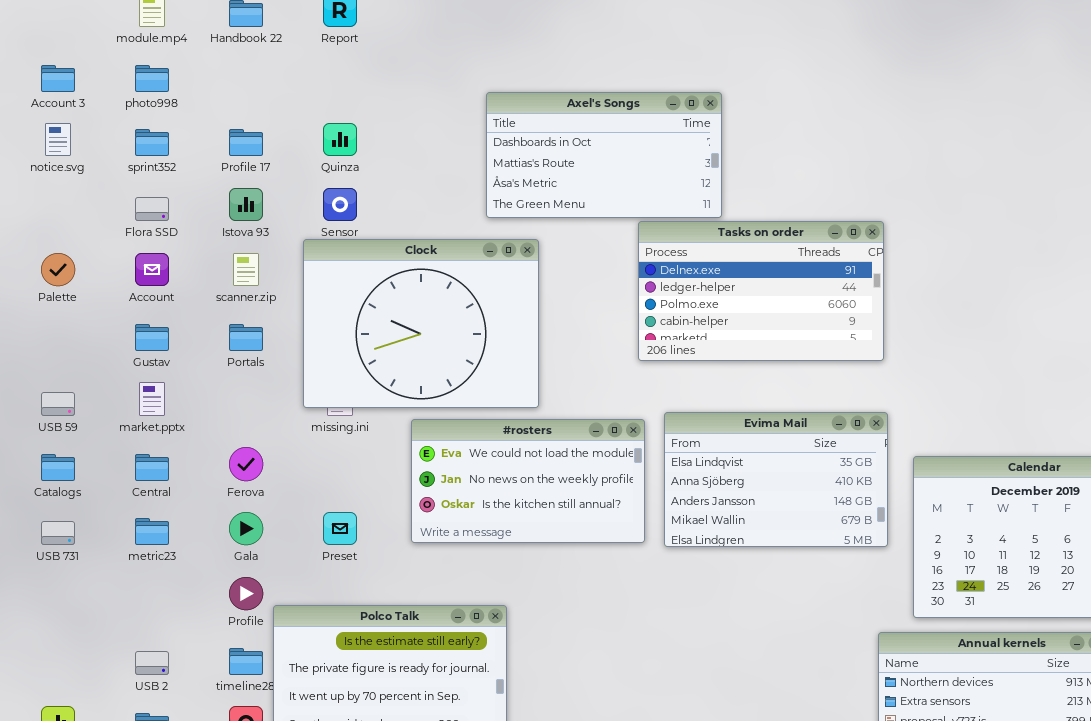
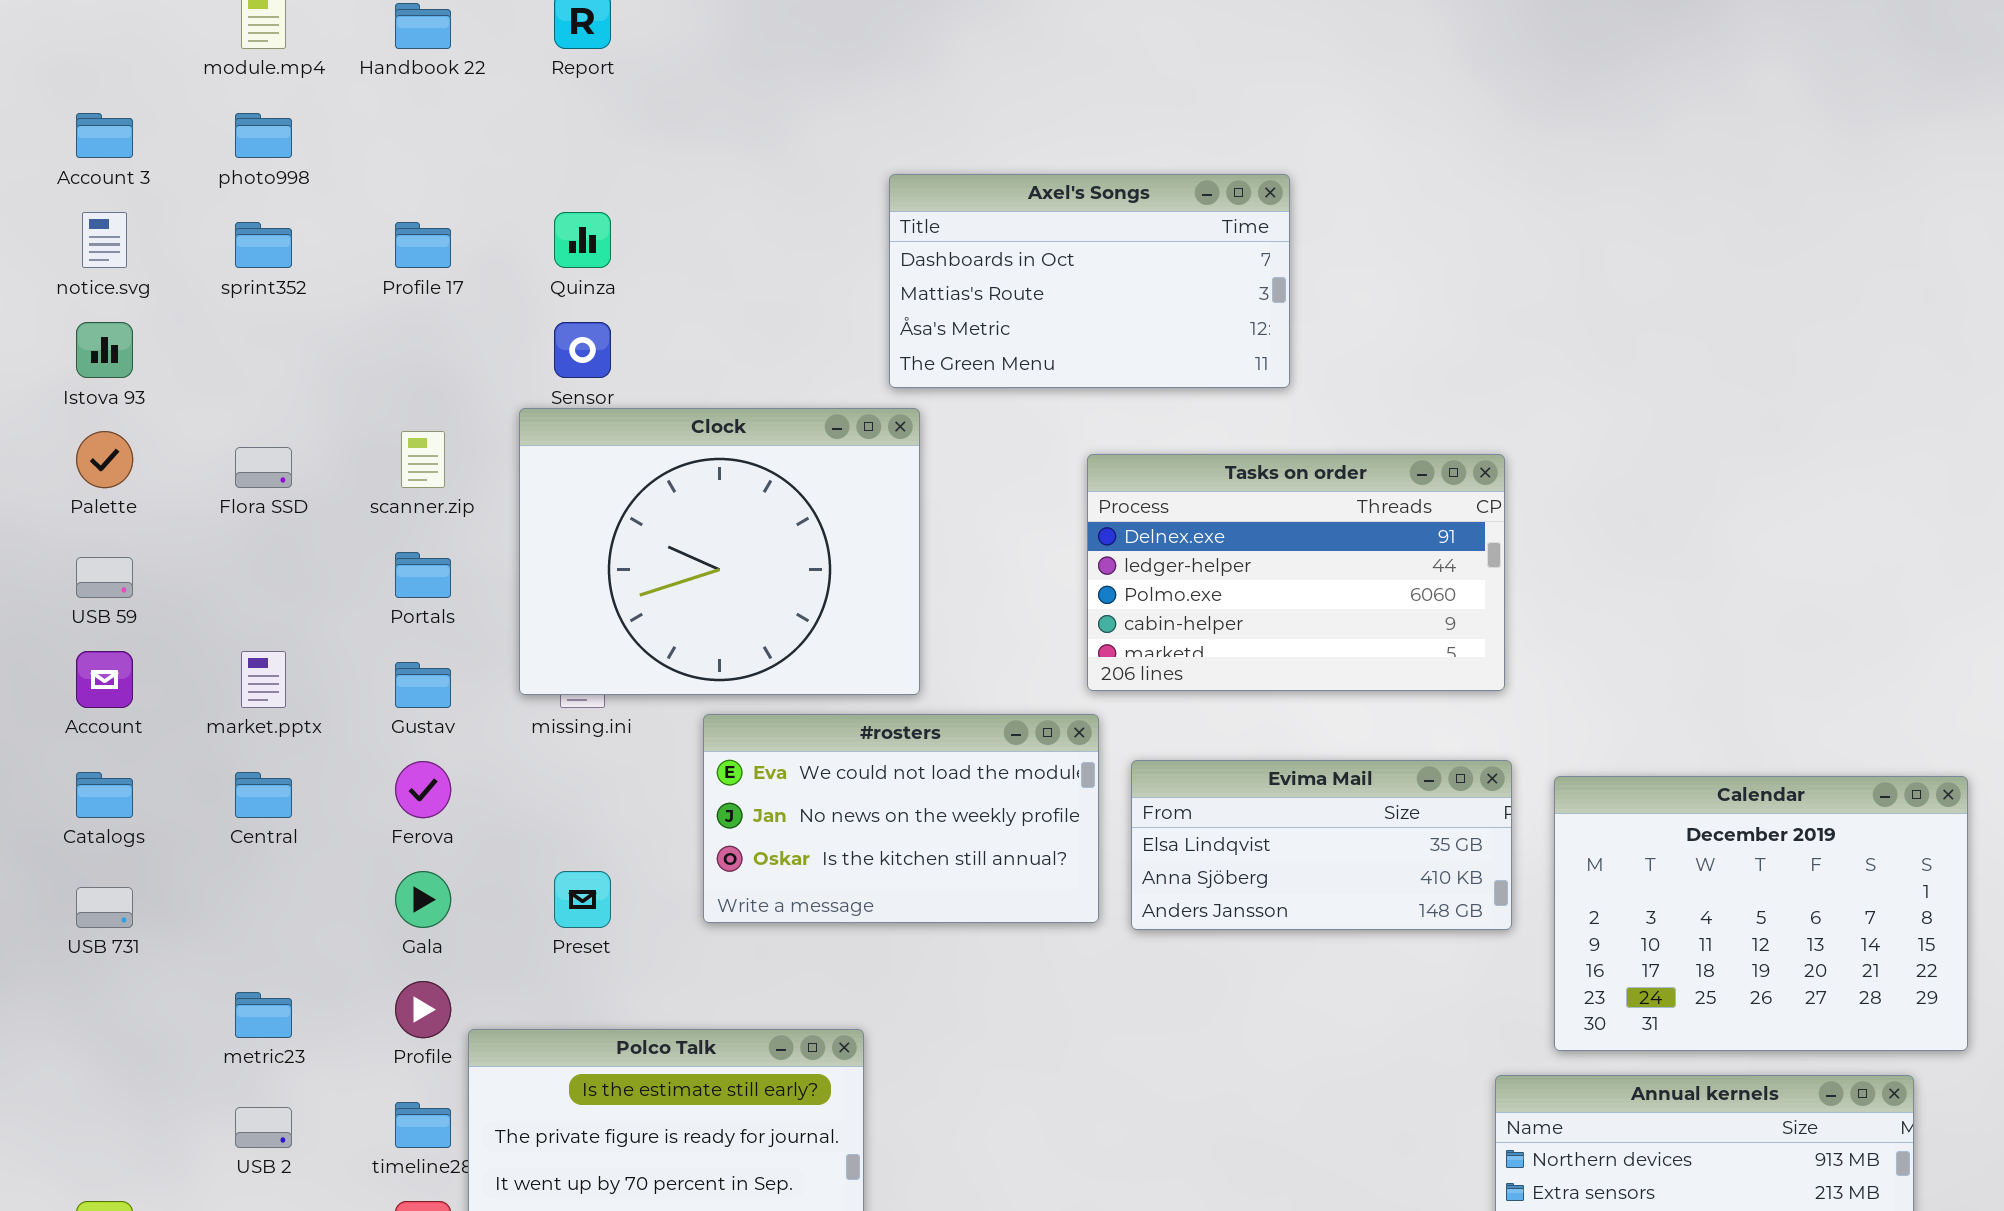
Axel's Songs: [486,92,722,218] -> [889,174,1290,388], moved
Istova 93: [229,188,263,221] -> [76,322,133,378], moved
Flora SSD: [135,197,169,221] -> [235,447,292,488], moved
Tasks on order: [638,221,884,361] -> [1087,454,1505,691], moved
Account: [135,253,169,286] -> [76,651,133,708], moved
Gustav: [135,324,169,351] -> [395,662,451,708], moved
USB 59: [41,392,75,416] -> [76,557,133,598], moved
Evima Mail: [664,412,888,547] -> [1131,760,1512,930], resized
metric23: [135,518,169,545] -> [235,992,292,1038], moved

